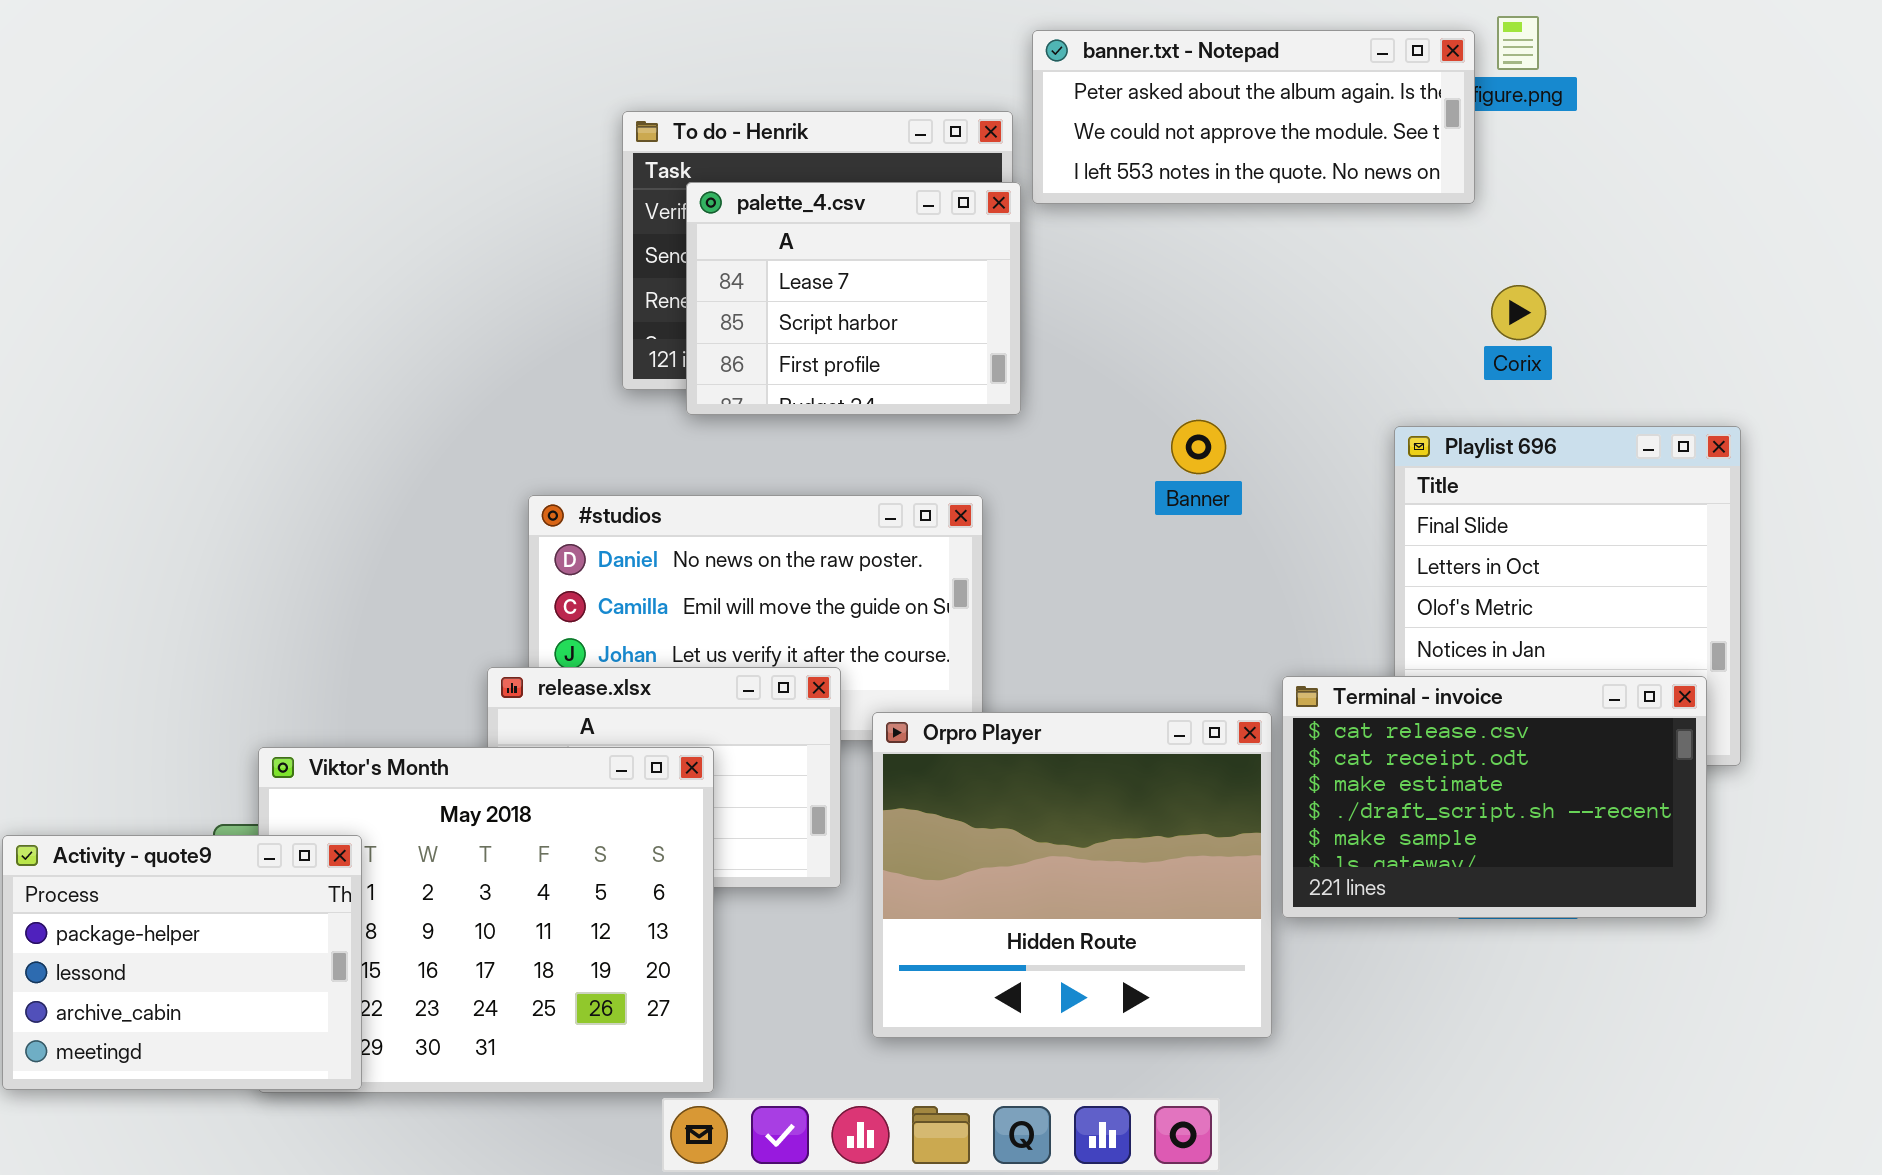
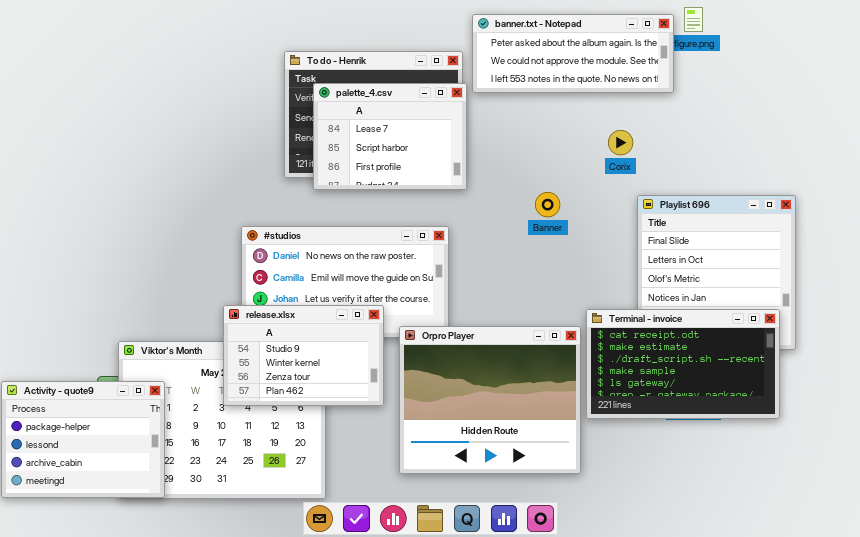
Corix: [1491,285,1546,340] -> [608,130,633,155], moved
release.xlsx: [487,667,841,888] -> [223,305,384,406], raised
Terminal - invoice: [1282,676,1707,918] -> [586,309,780,419], scrolled down 1 row

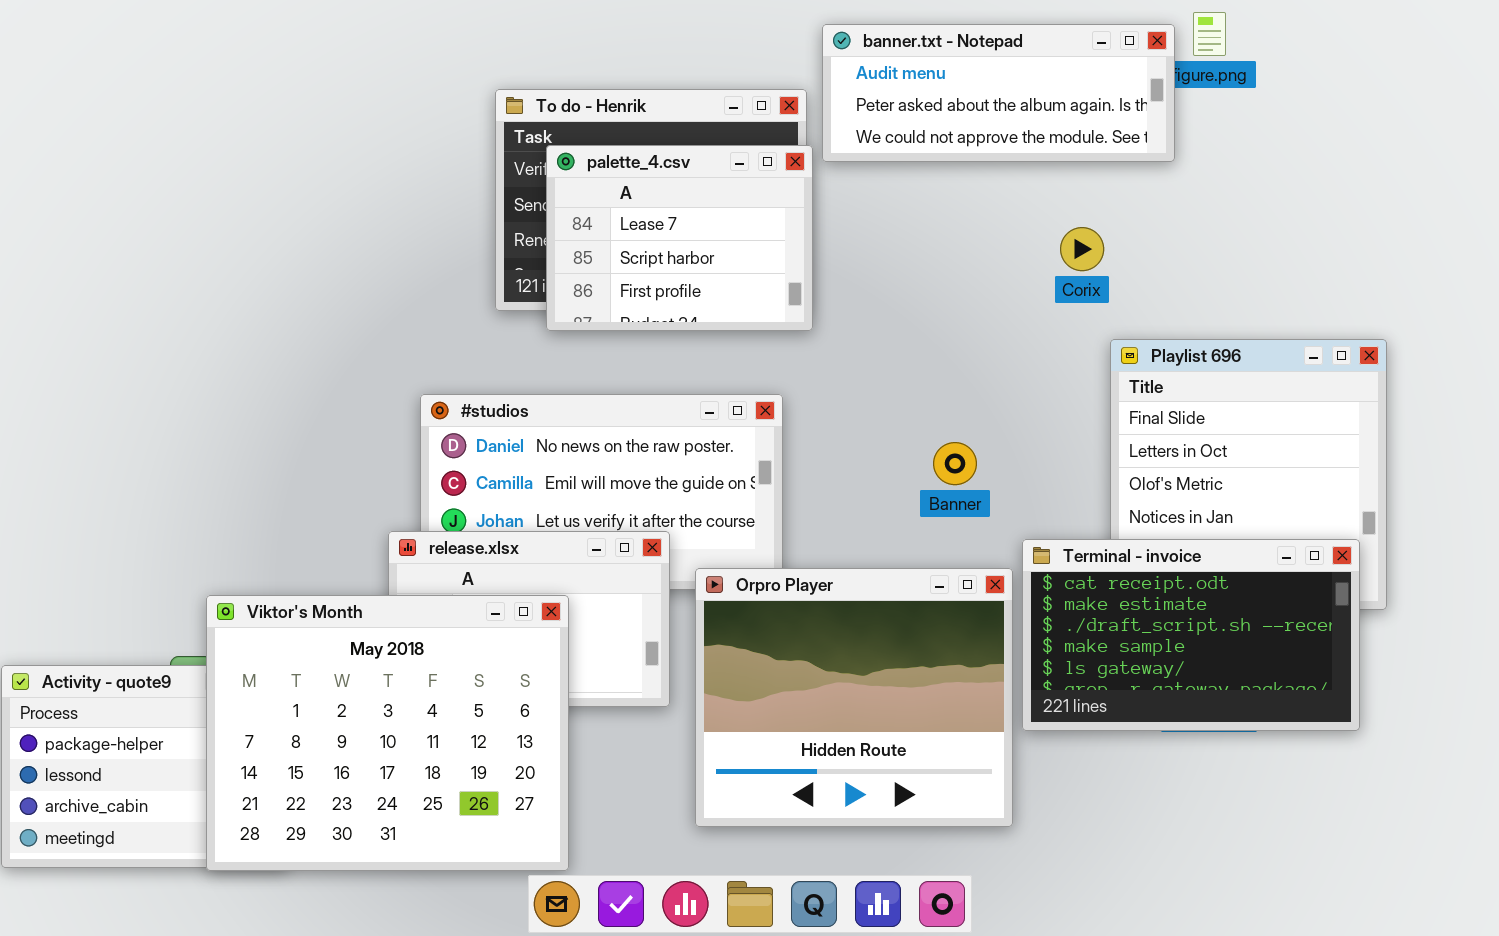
banner.txt - Notepad: [472,14,674,93] -> [822,24,1175,162], scrolled up 1 row
Banner: [535,192,560,217] -> [933,442,977,485], moved
Viktor's Month: [118,341,326,499] -> [206,595,569,871], raised

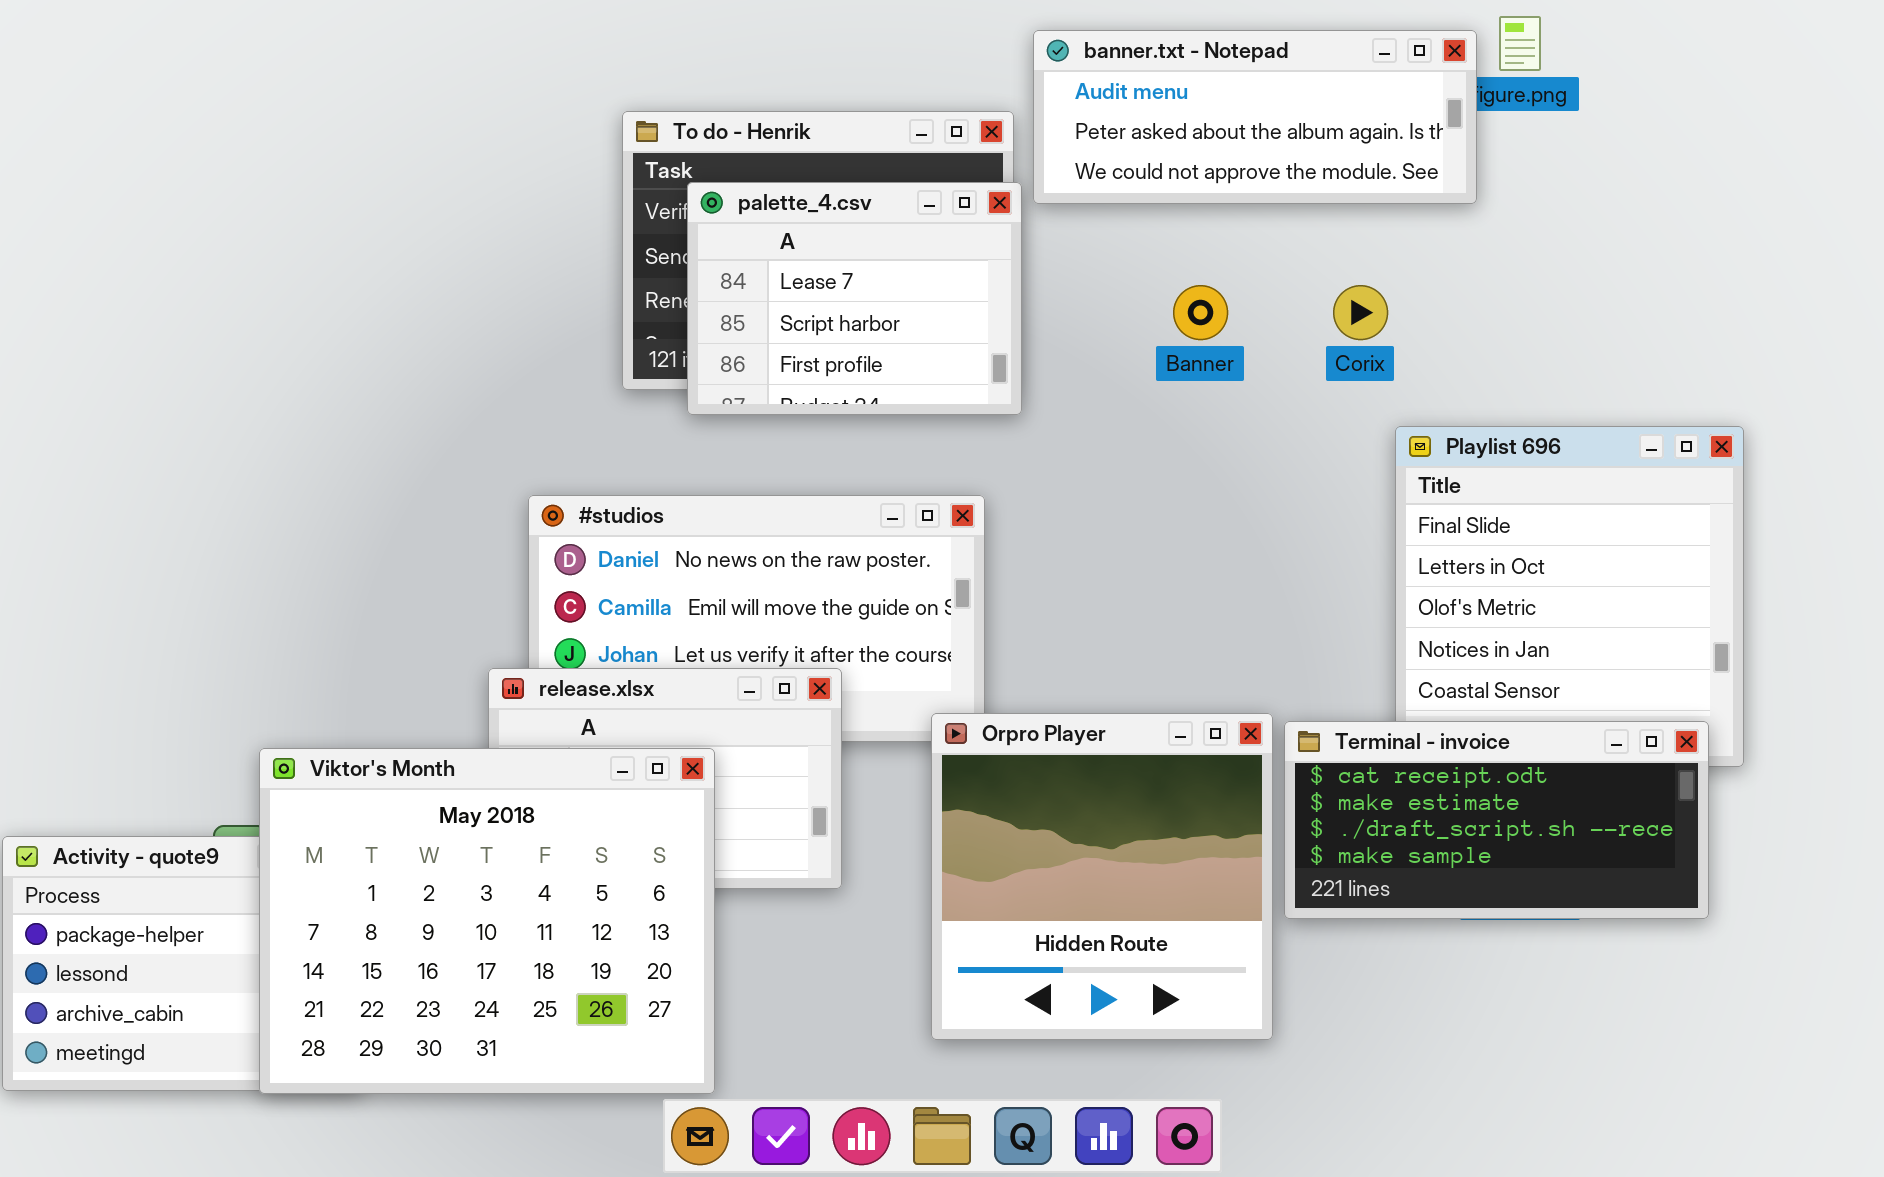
Banner: [933,442,977,485] -> [1173,285,1228,340], moved
Terminal - invoice: [1022,539,1360,731] -> [1284,721,1709,919], resized
Orpro Player: [695,568,1013,827] -> [931,713,1273,1040], resized

